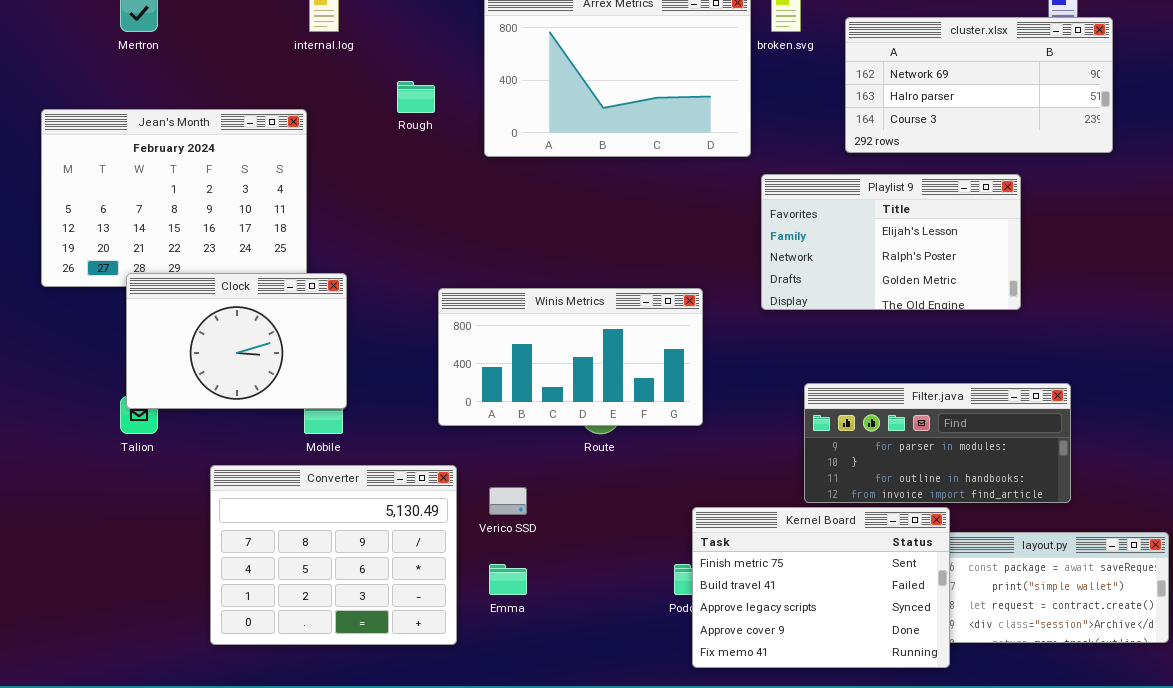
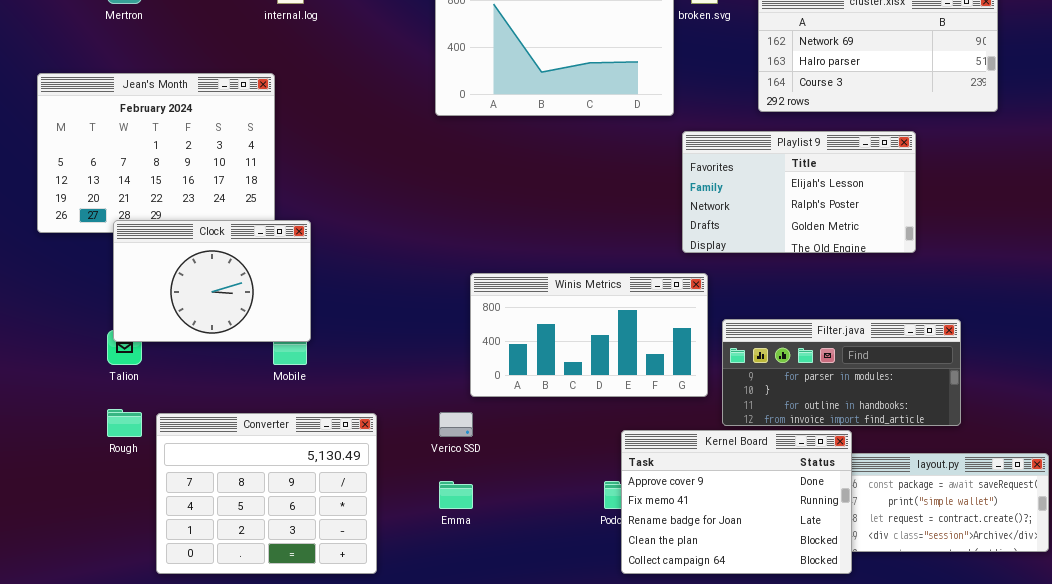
Rough: [397,81,435,113] -> [107,409,142,437], moved
Winis Metrics: [438,288,703,426] -> [470,273,708,397], moved
Converter: [210,465,457,645] -> [156,413,377,574], moved
Kernel Board: [692,507,950,668] -> [621,430,852,574], scrolled down 3 rows

